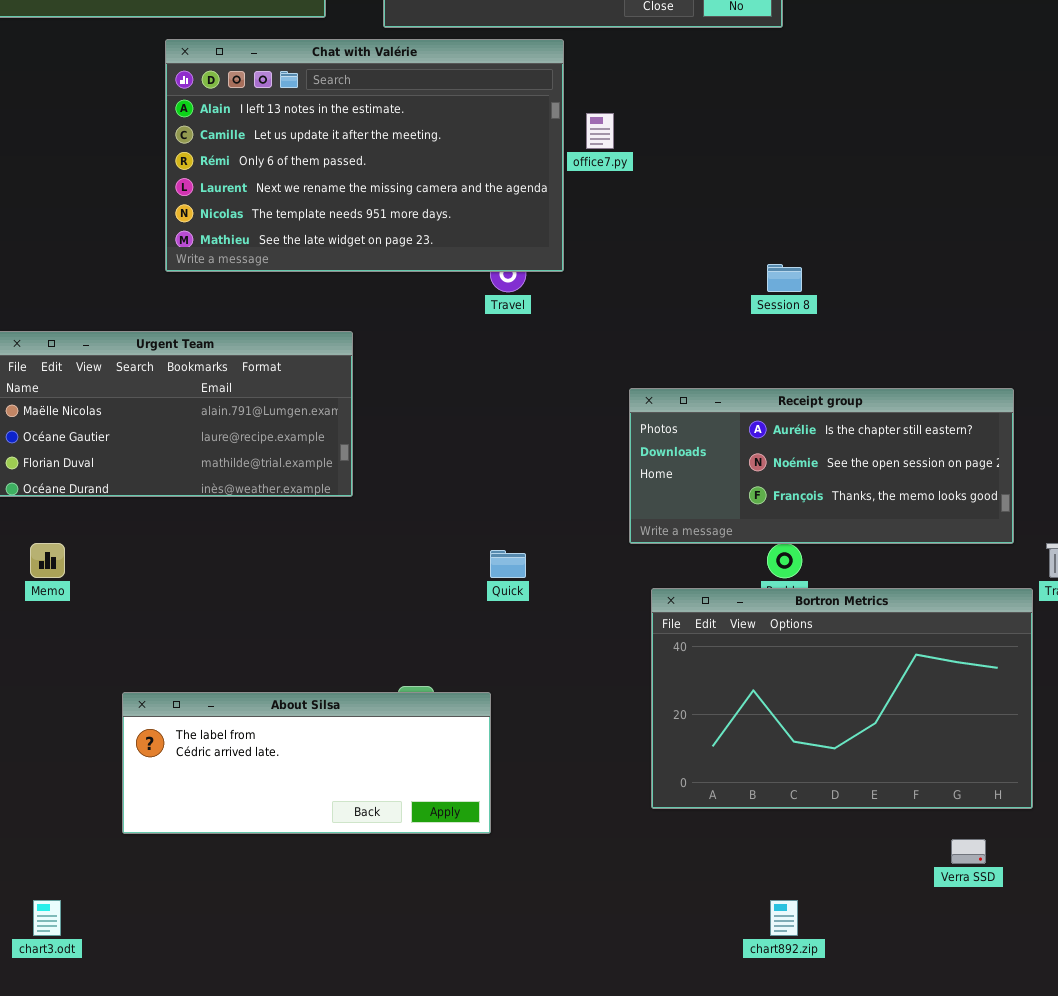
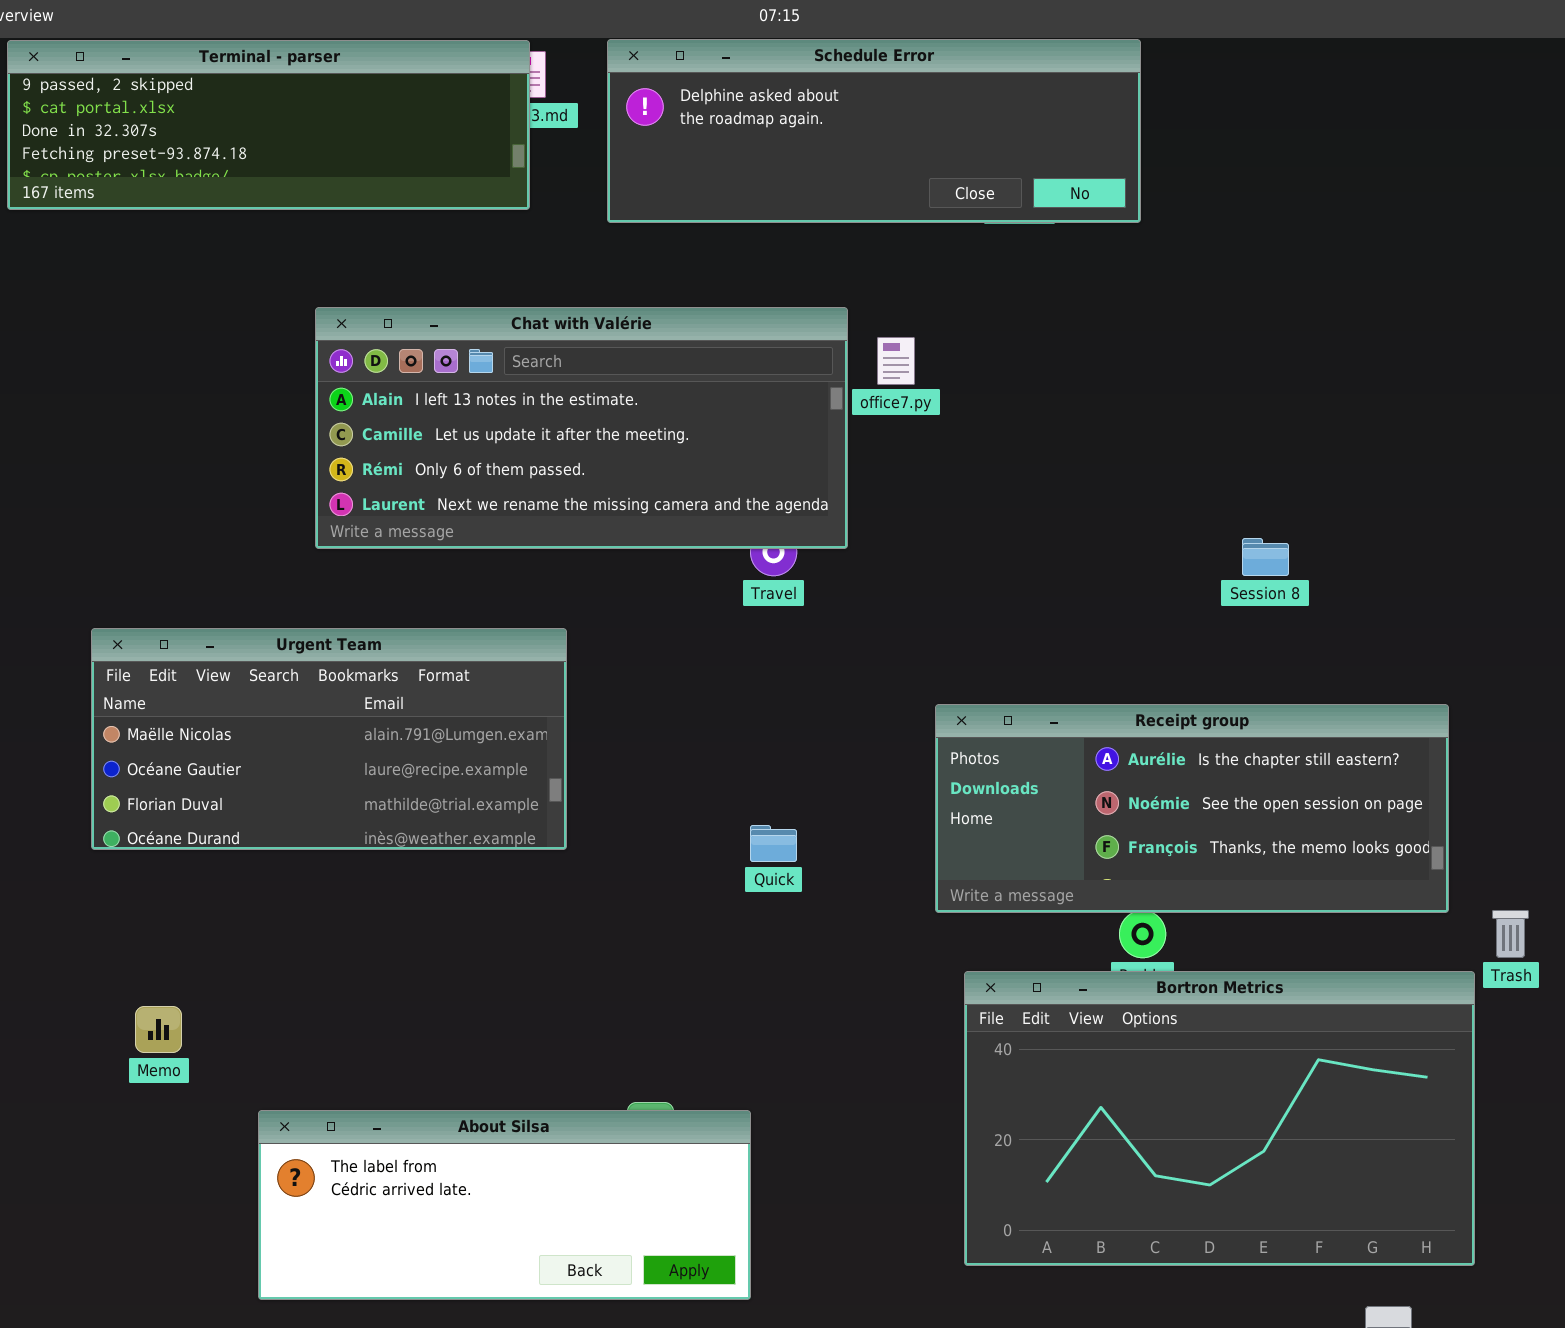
Chat with Valérie: [165,39,564,272] -> [315,307,848,549], resized
Session 8: [767,264,802,292] -> [1242,538,1289,576], moved
Memo: [30,543,65,578] -> [135,1006,182,1053], moved
Quick: [490,550,526,578] -> [750,825,797,862], moved

